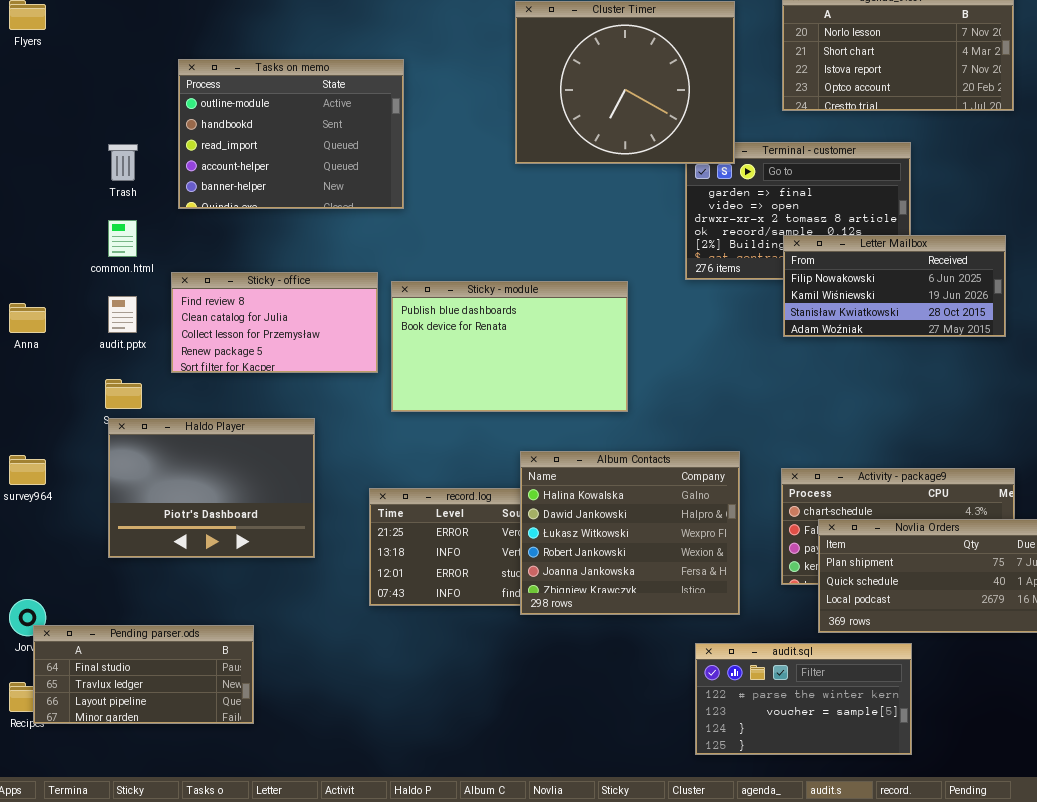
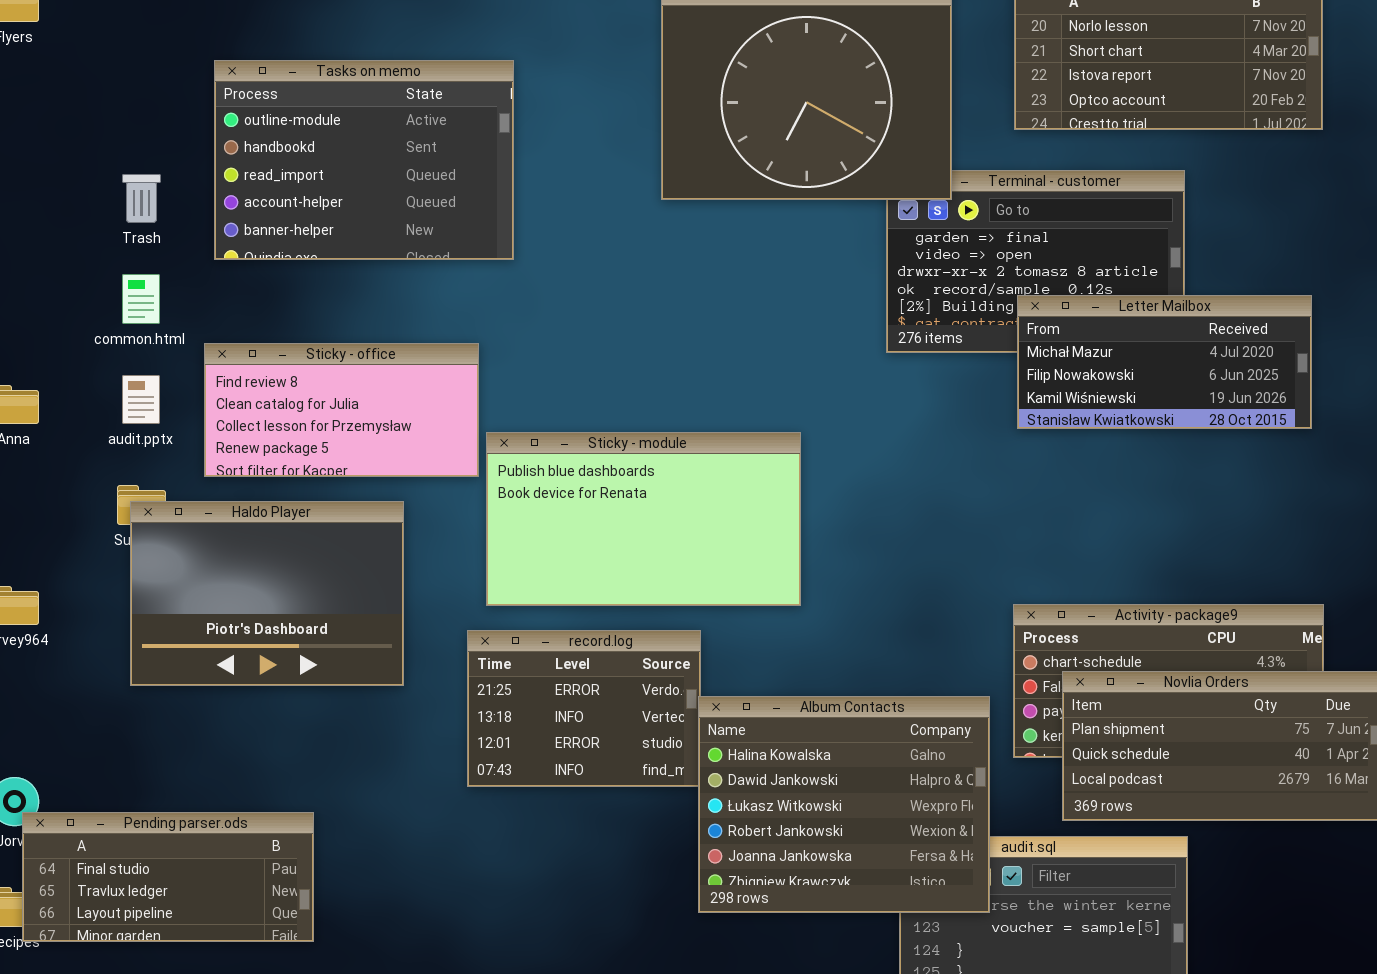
Letter Mailbox: [783,235,1006,337] -> [1017,295,1312,429], scrolled up 1 row
Sticky - module: [391,281,628,412] -> [486,432,801,606], moved
Haldo Player: [108,418,315,558] -> [130,501,404,686], moved
Album Contacts: [520,451,740,615] -> [698,696,990,913], moved

